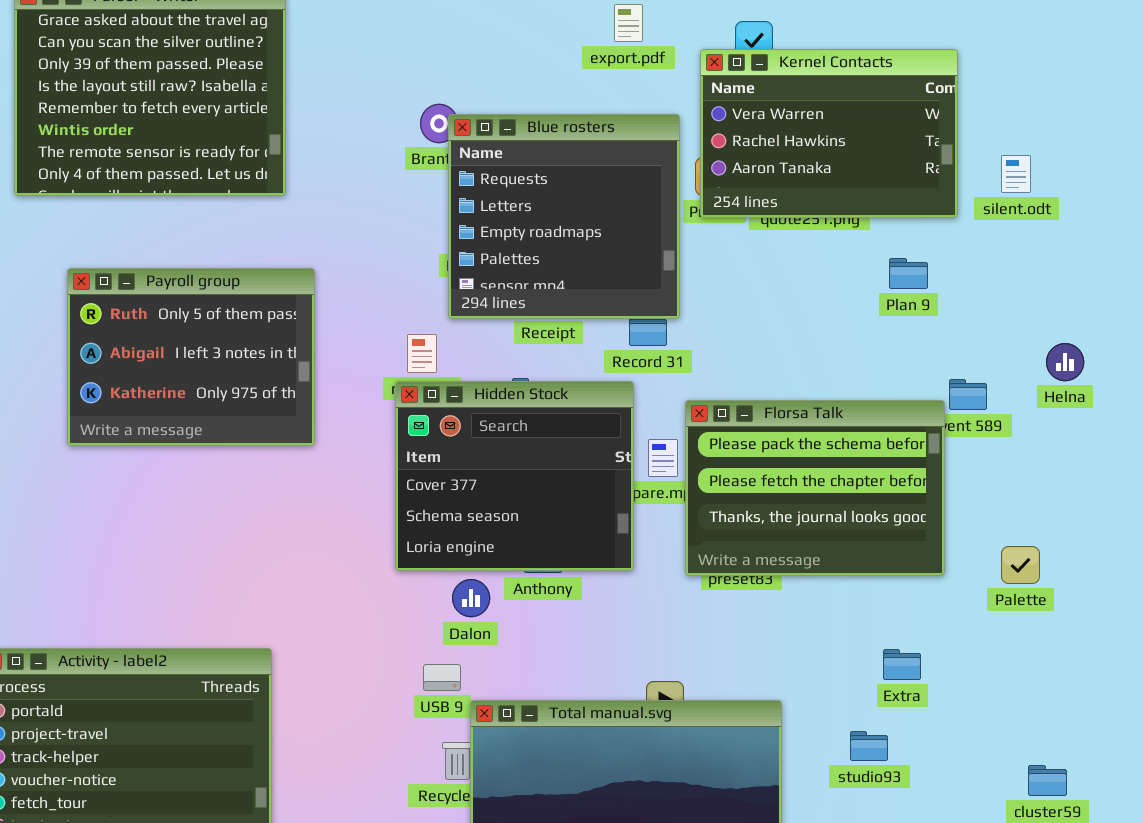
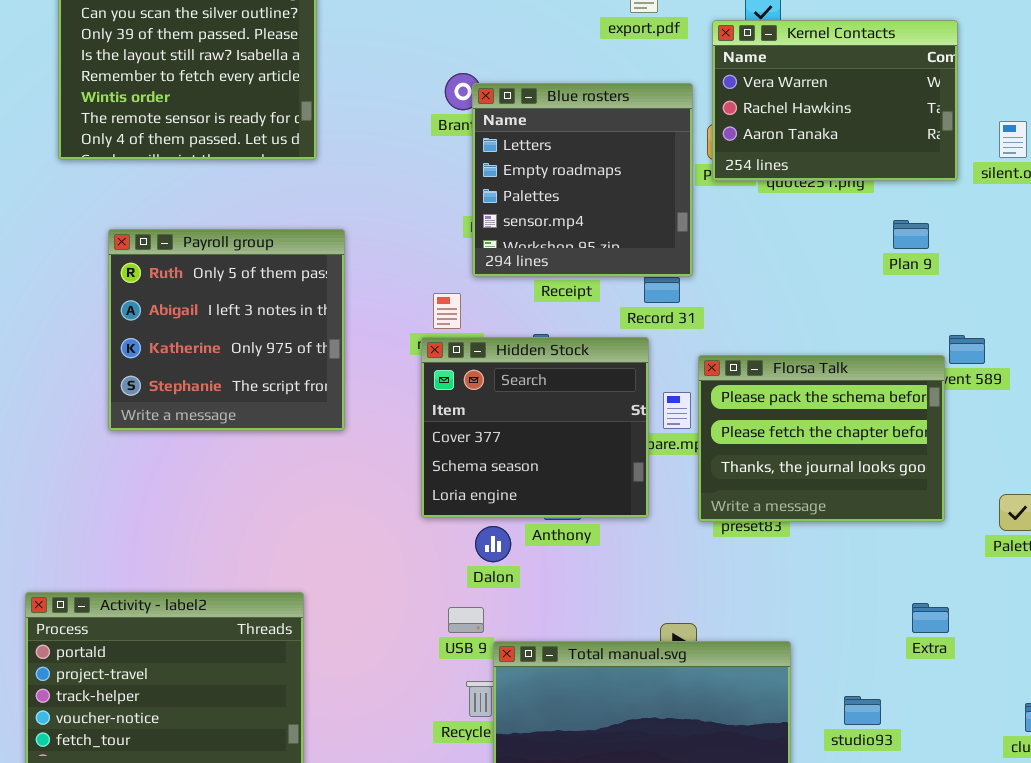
Blue rosters: [448,114,680,319] -> [472,83,693,277], scrolled down 1 row
Payroll group: [67,268,315,446] -> [108,229,345,431], resized
Extra: [883,649,921,680] -> [912,603,949,633], moved
studio93: [850,731,888,761] -> [844,696,881,725], moved

